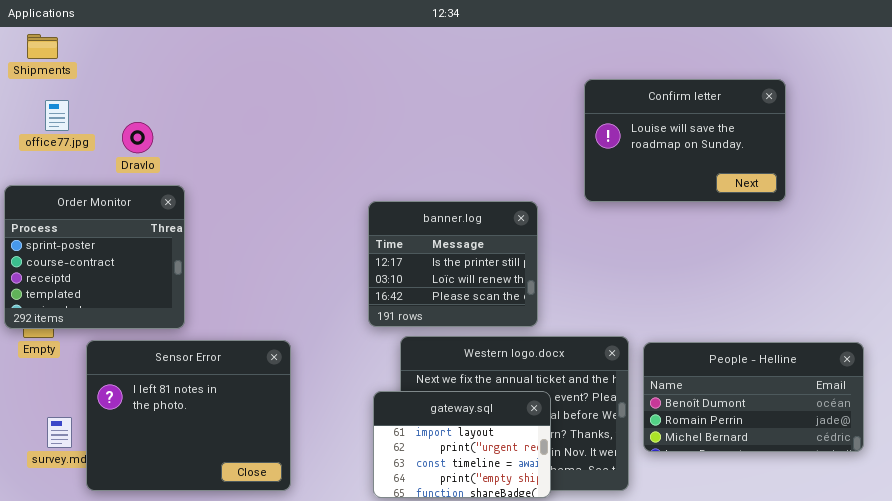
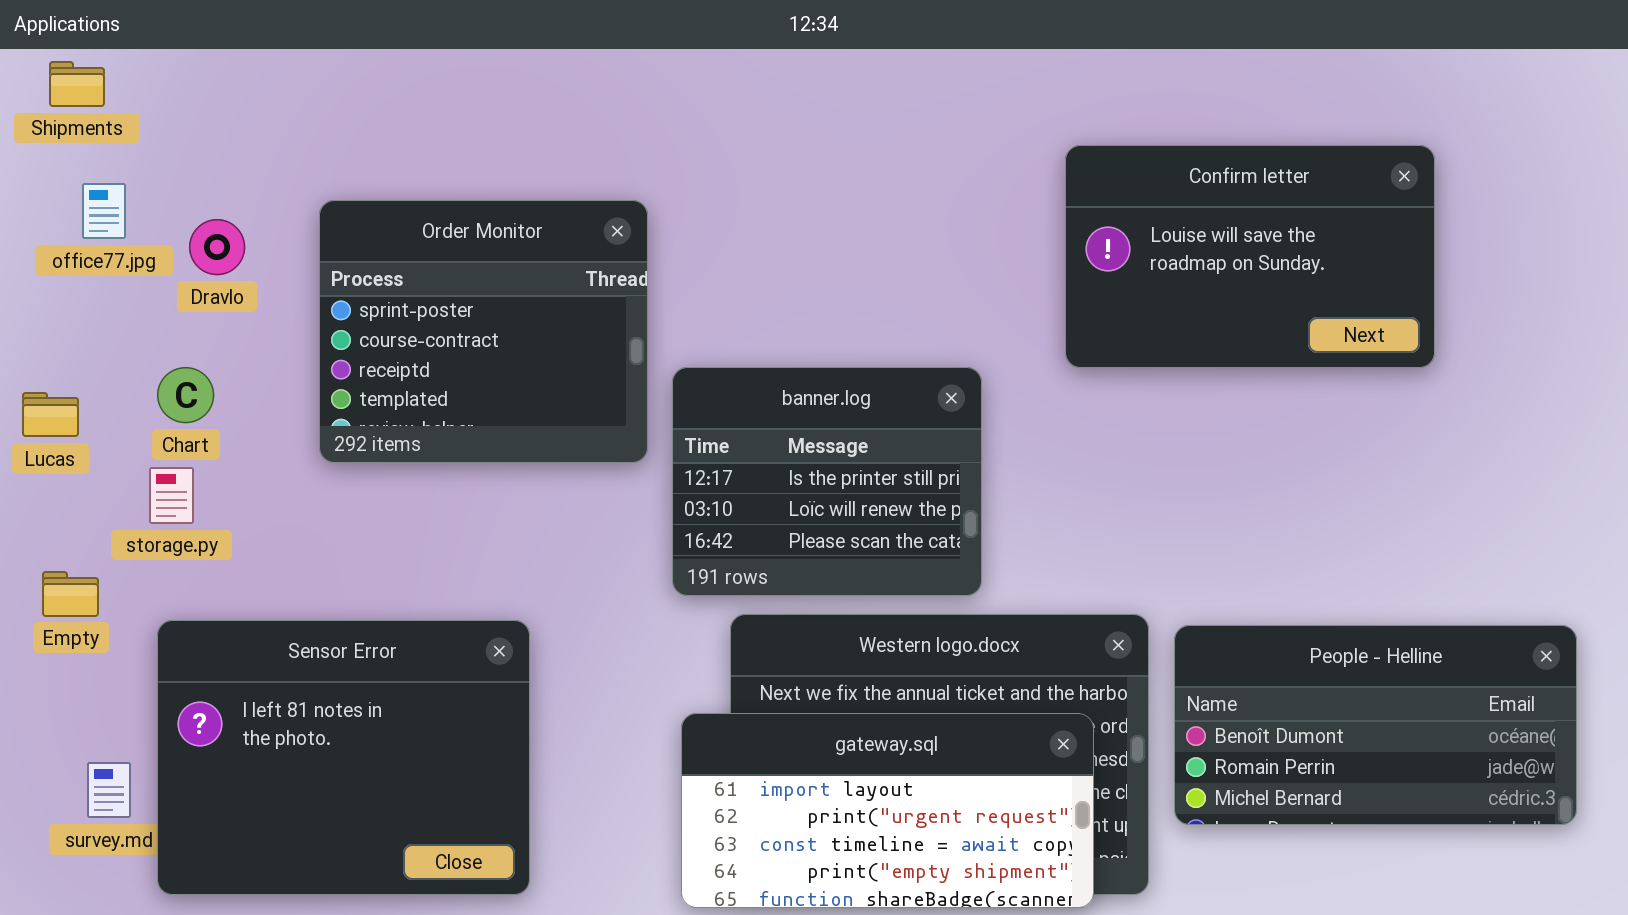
Dravlo: [122,122,153,153] -> [189,219,245,275], moved
Order Monitor: [4,185,185,329] -> [319,200,648,463], moved
gateway.sql: [373,391,551,498] -> [681,713,1094,908], resized

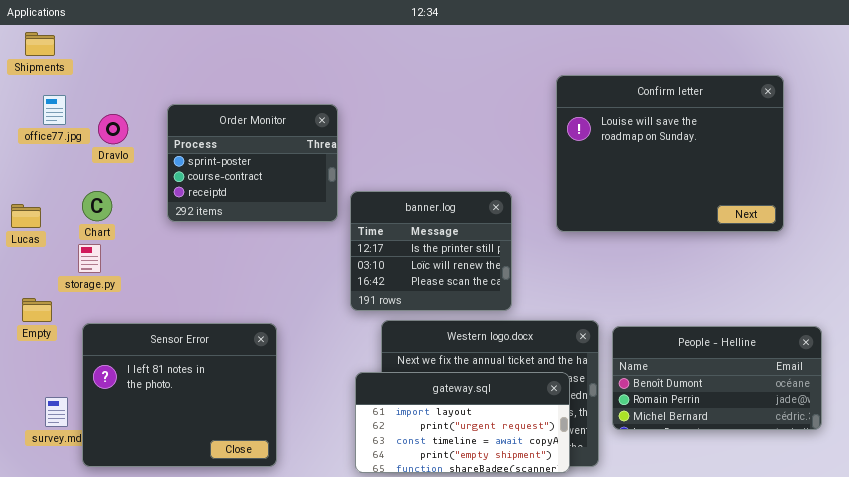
Confirm letter: [1065,145,1435,368] -> [556,75,784,232], resized
Order Monitor: [319,200,648,463] -> [167,104,338,222], resized

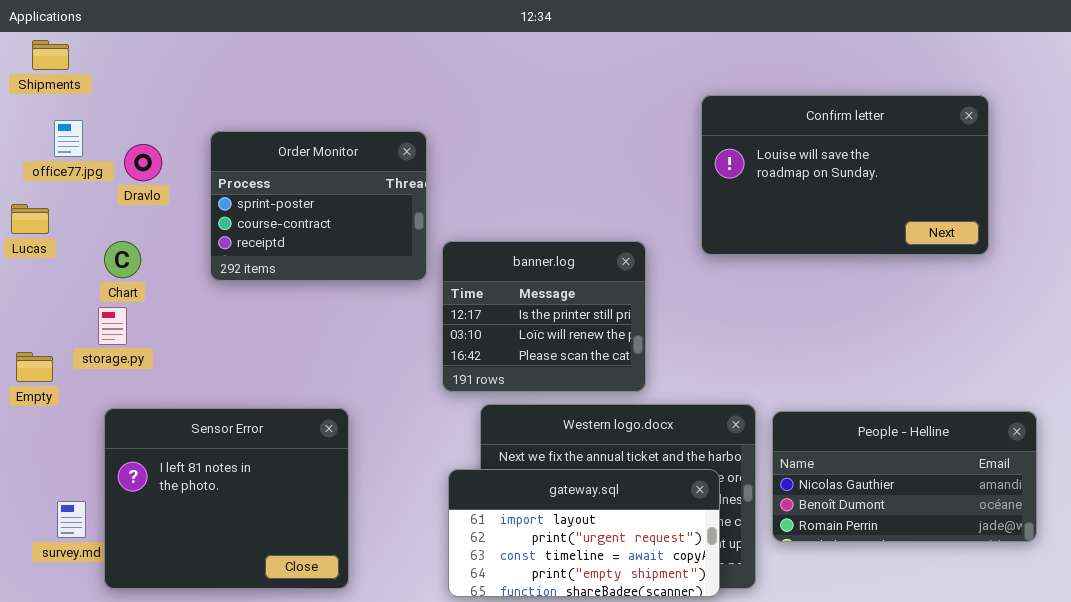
Confirm letter: [556,75,784,232] -> [701,95,989,255], resized
Lucas: [11,204,41,228] -> [11,204,49,234], moved
Empty: [22,298,52,322] -> [16,352,53,382], moved
People - Helline: [612,326,822,430] -> [772,411,1037,542], scrolled up 1 row

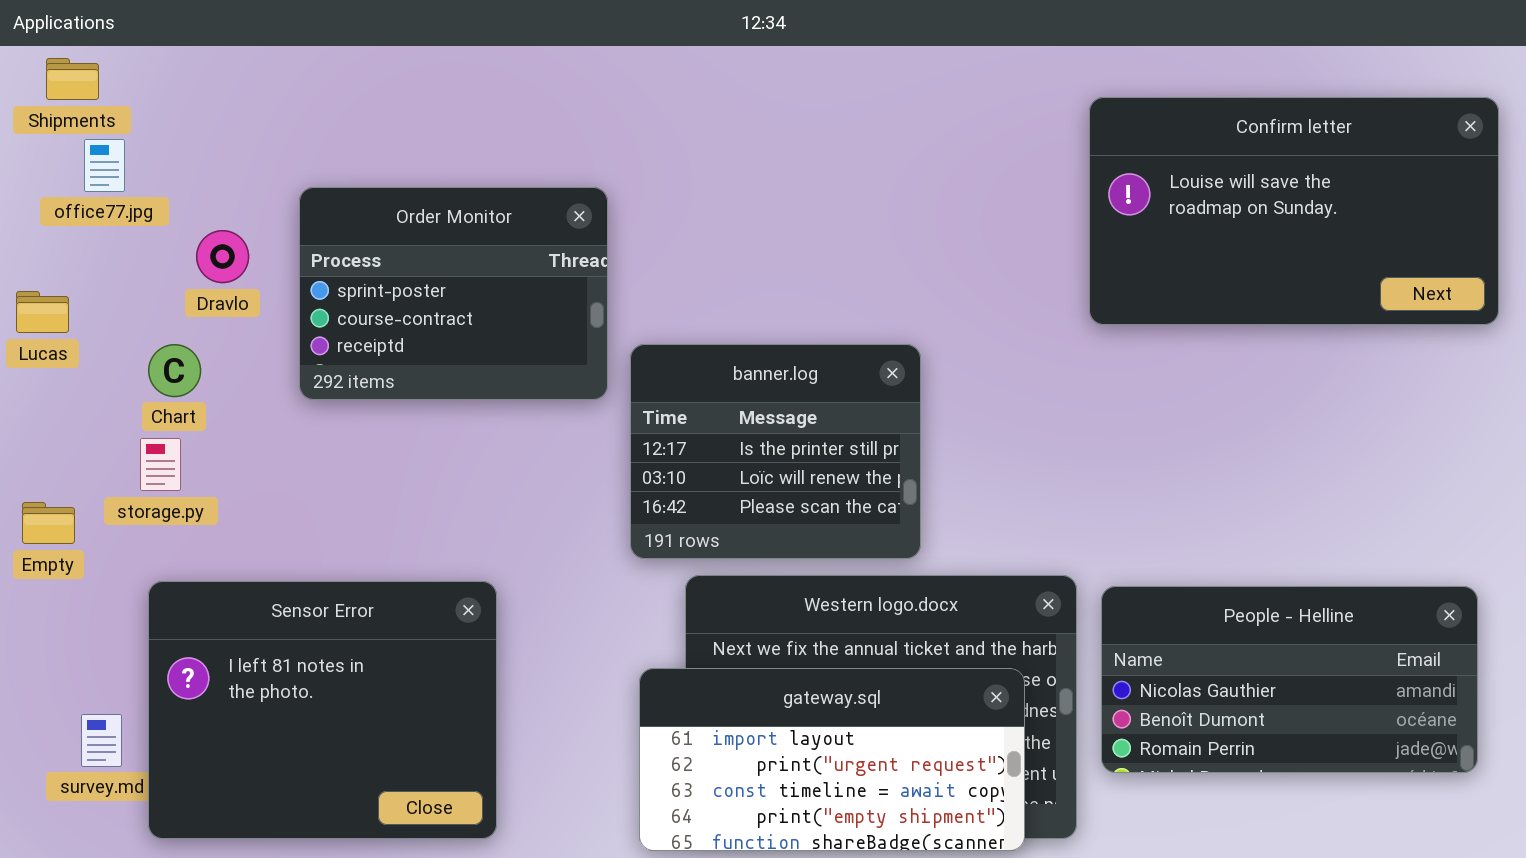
Confirm letter: [701,95,989,255] -> [1089,97,1499,325], moved
office77.jpg: [54,120,83,157] -> [84,139,125,192], moved
Dravlo: [124,144,162,181] -> [196,230,249,283], moved

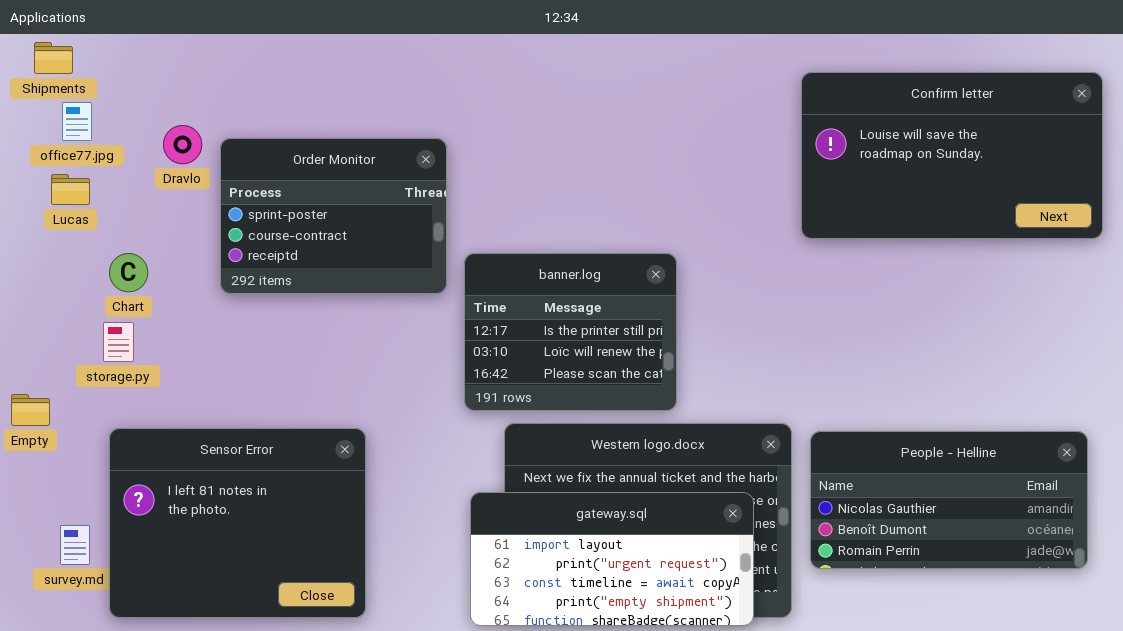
Dravlo: [196,230,249,283] -> [163,125,202,164], moved
Lucas: [16,291,69,333] -> [51,174,90,205], moved
Empty: [22,502,75,544] -> [11,394,50,426], moved

